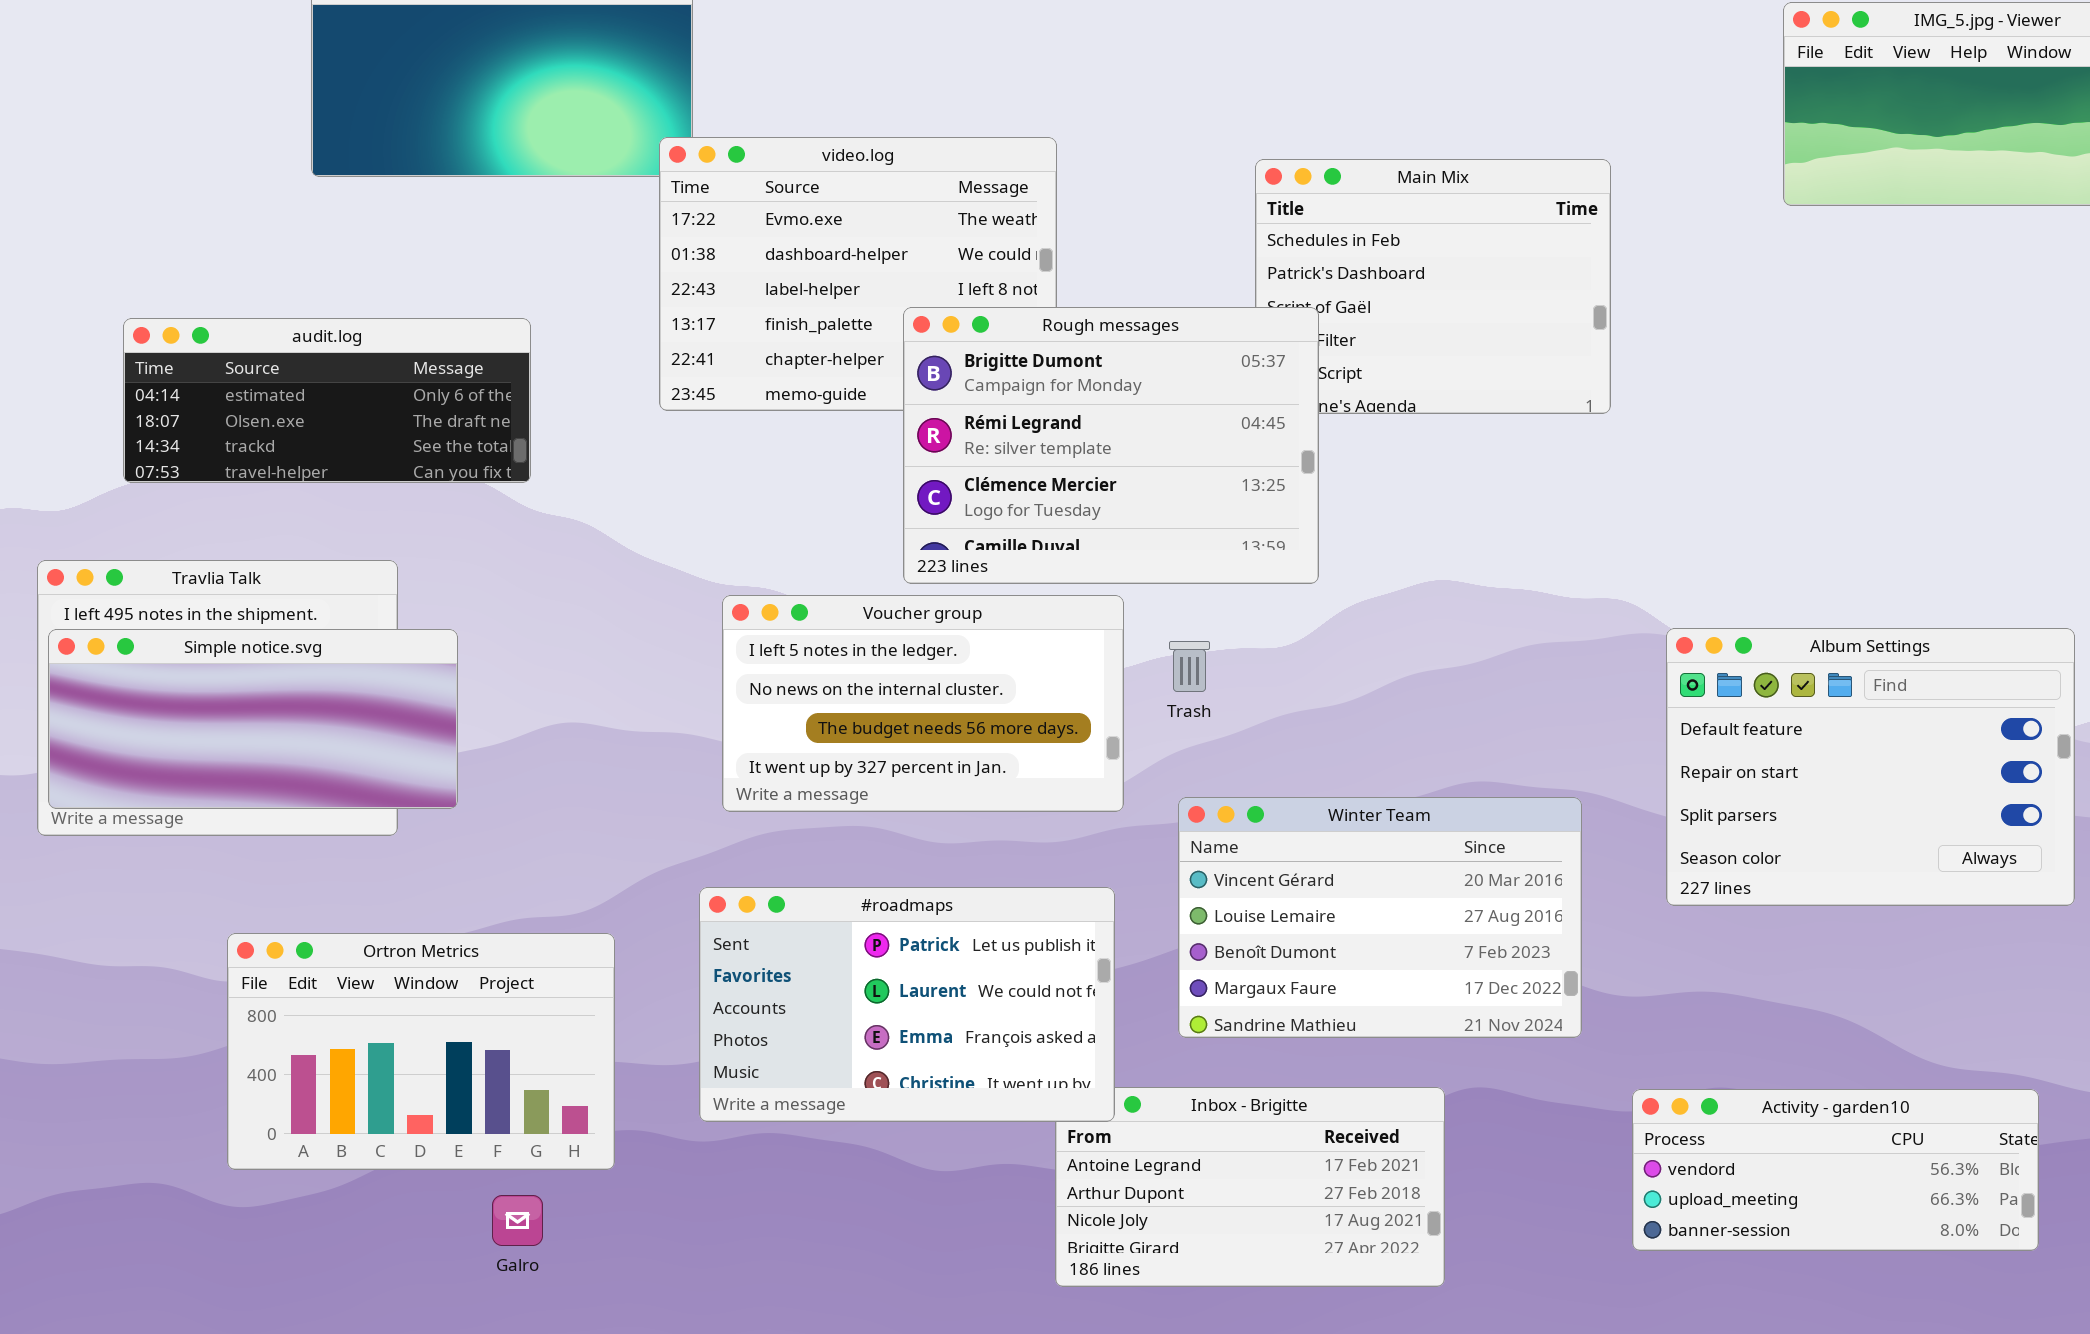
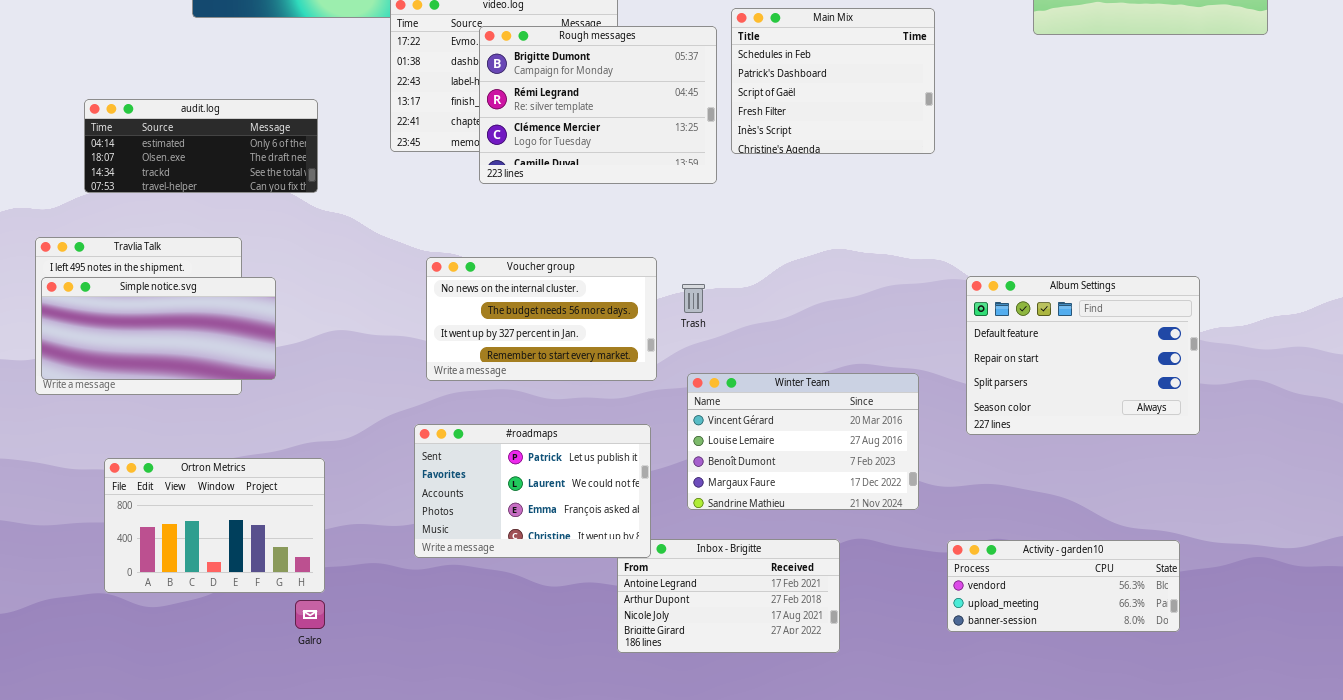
Rough messages: [903,307,1319,584] -> [479,26,717,184], moved
Voucher group: [722,595,1124,812] -> [426,257,657,381], scrolled down 1 row
Ortron Metrics: [227,933,615,1170] -> [104,458,325,593], moved

